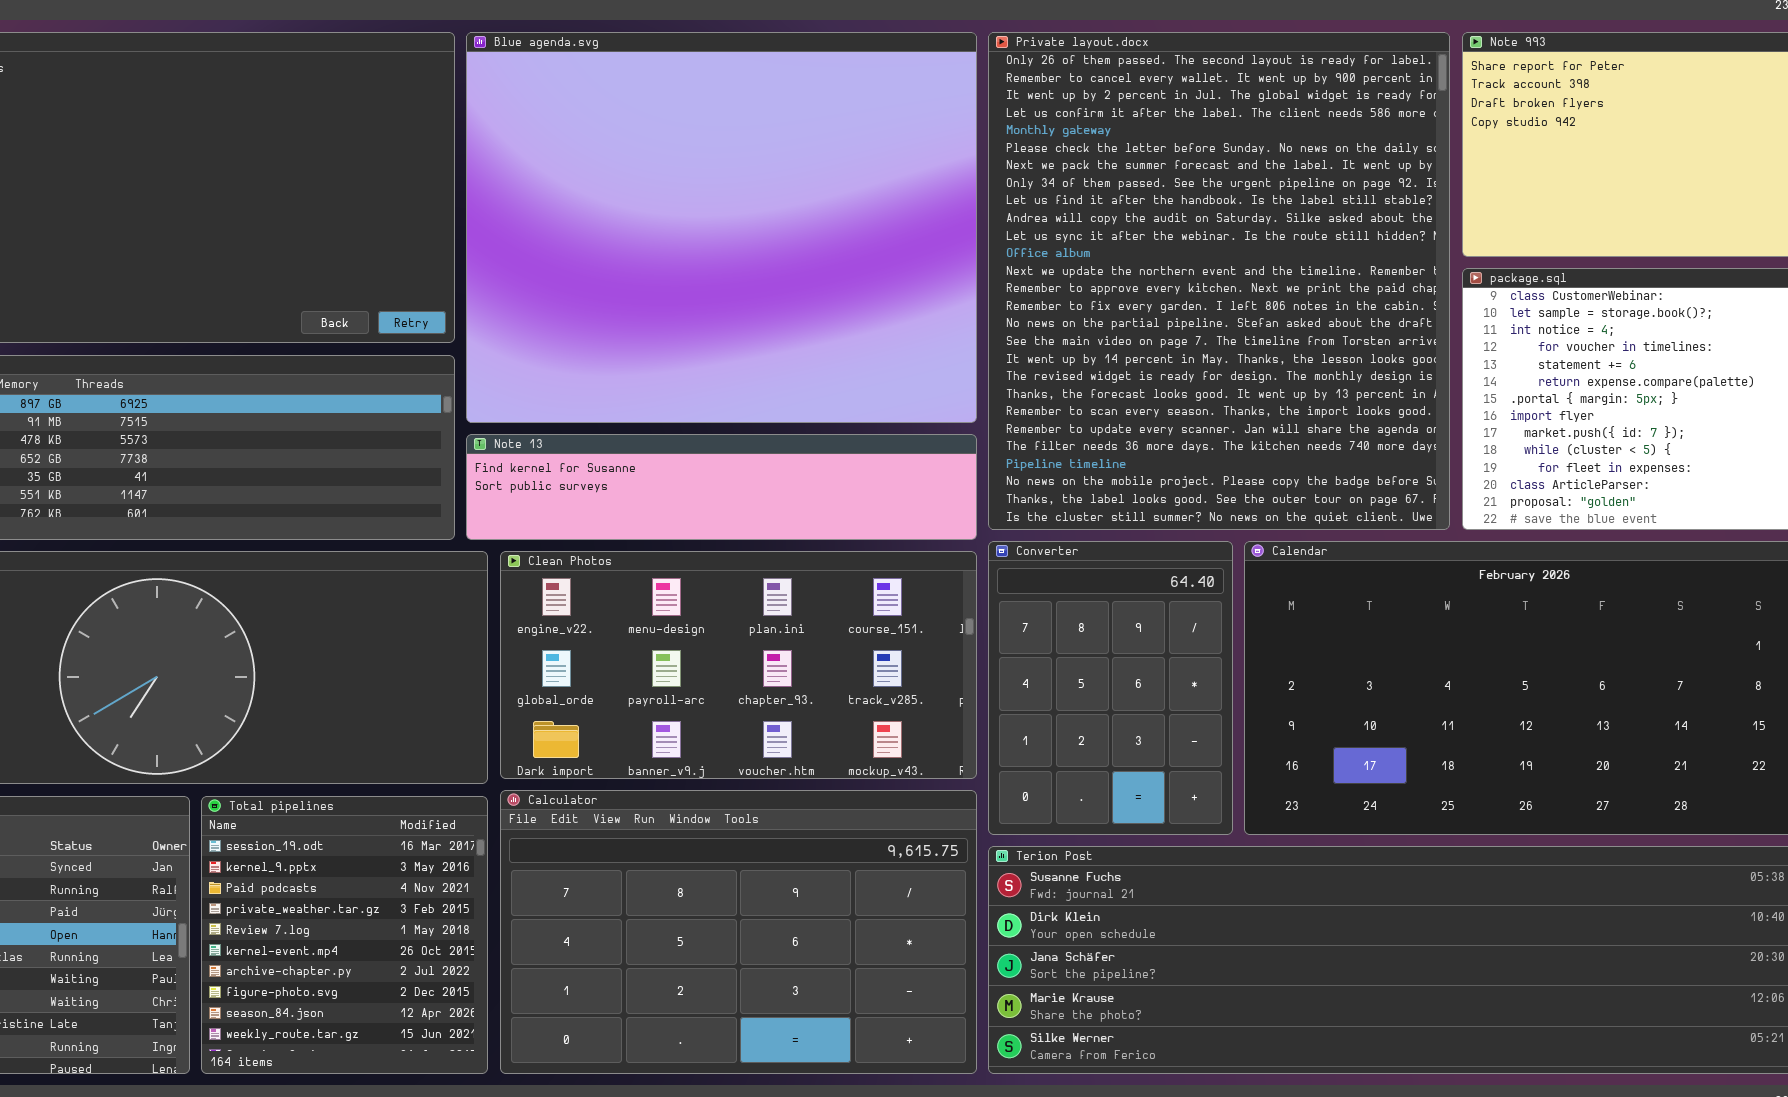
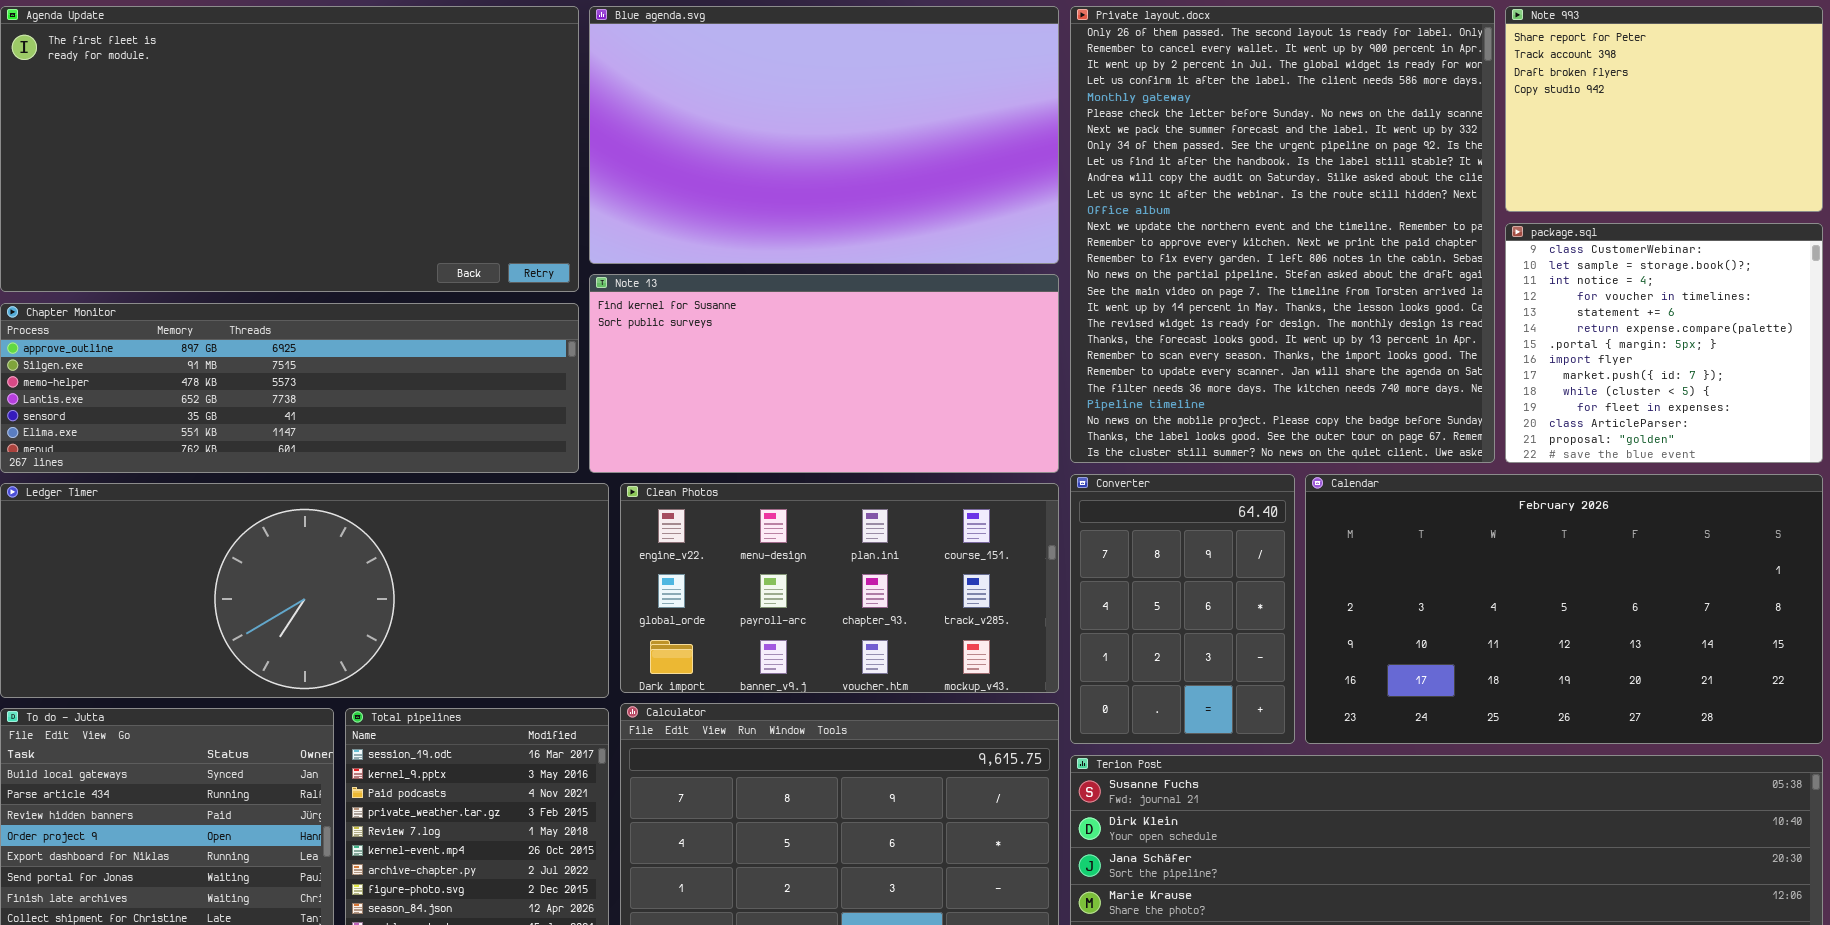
Blue agenda.svg: [466,32,977,423] -> [589,6,1059,264], resized
Note 13: [466,434,977,540] -> [589,274,1059,473], resized

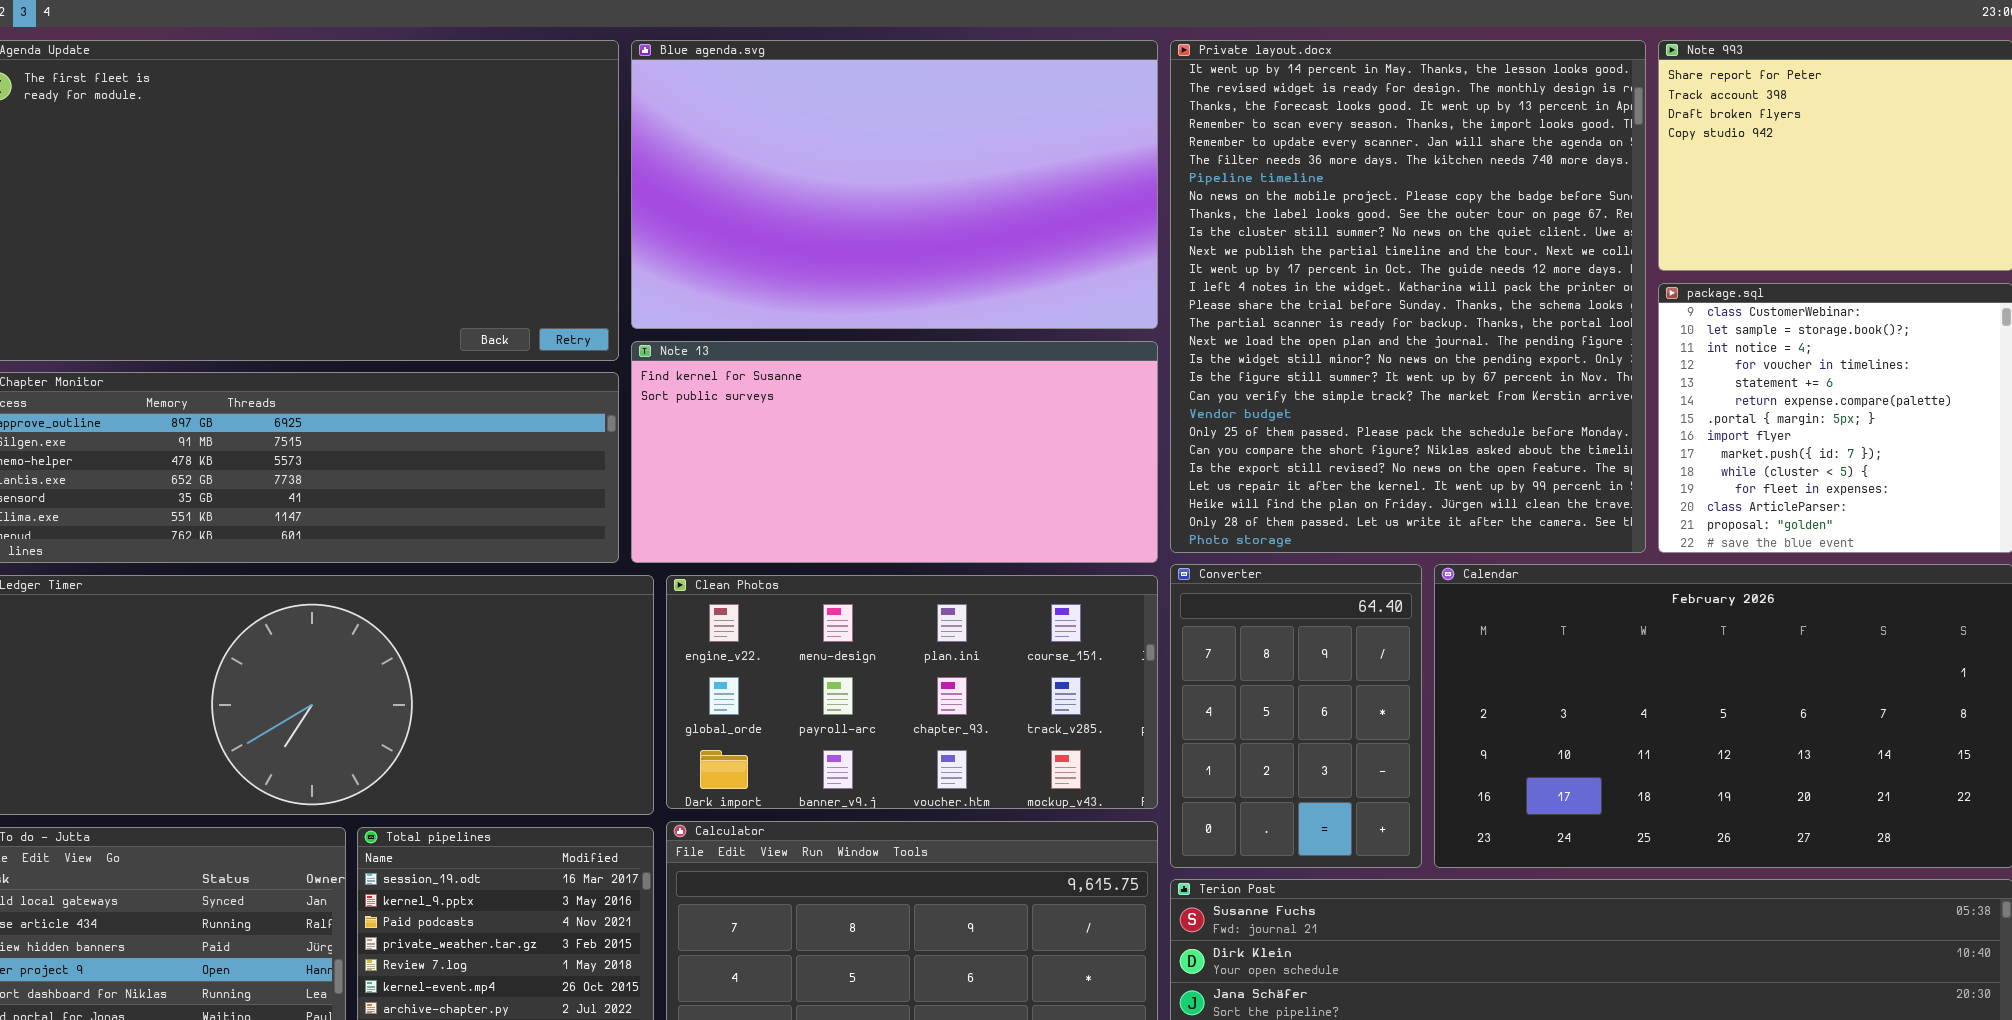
Private layout.docx: [1070,6,1495,463] -> [1170,40,1646,553], scrolled down 17 rows

